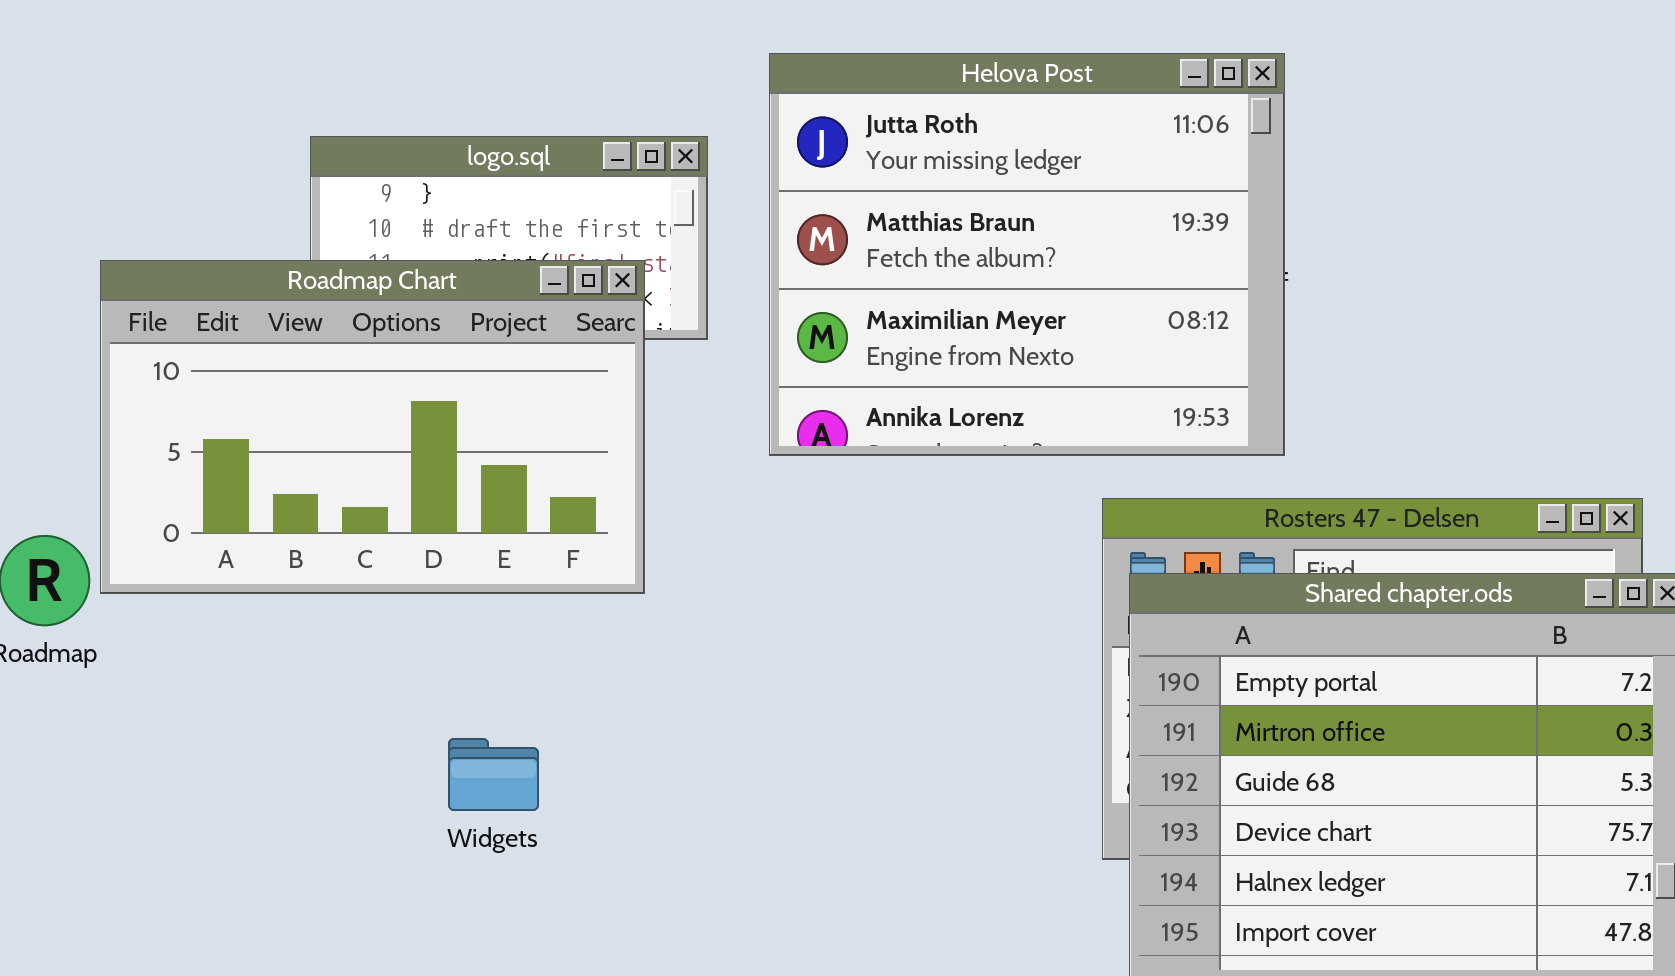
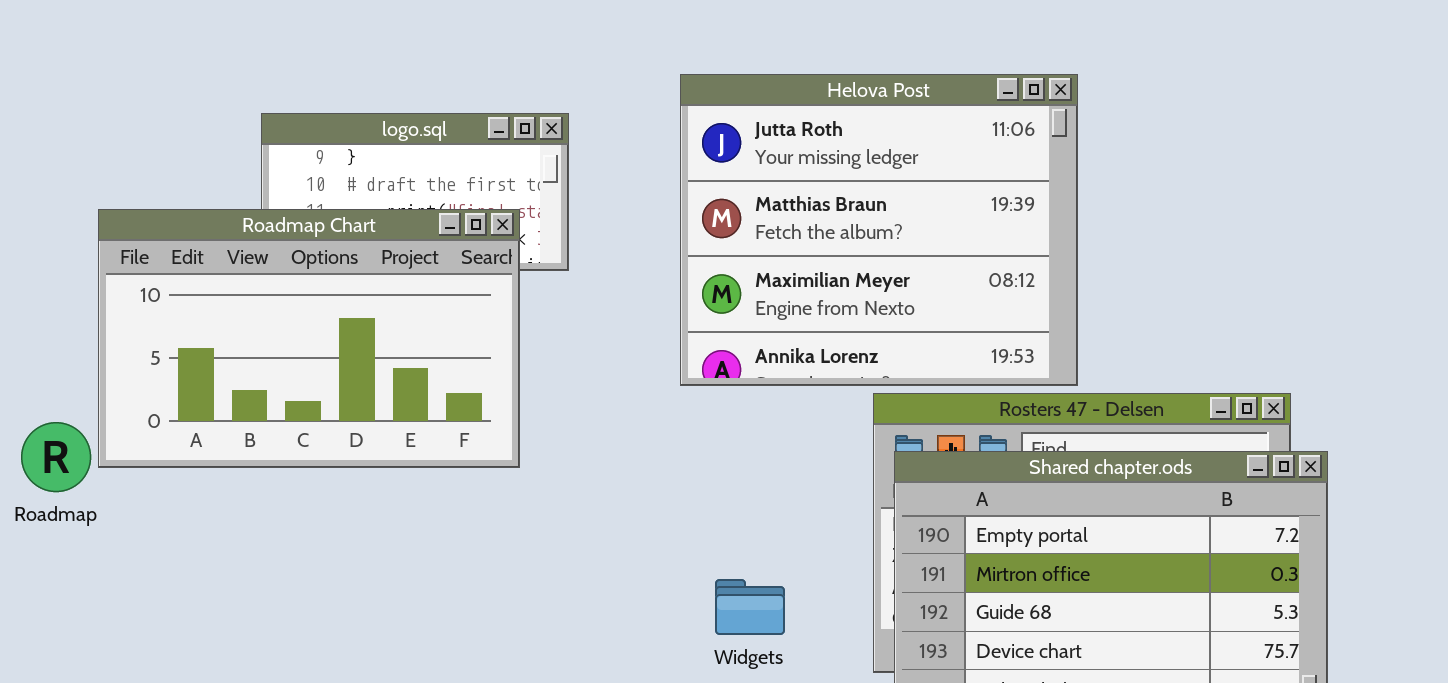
Helova Post: [769,53,1285,456] -> [680,74,1078,386], moved
Widgets: [448,738,539,811] -> [715,579,785,635], moved

